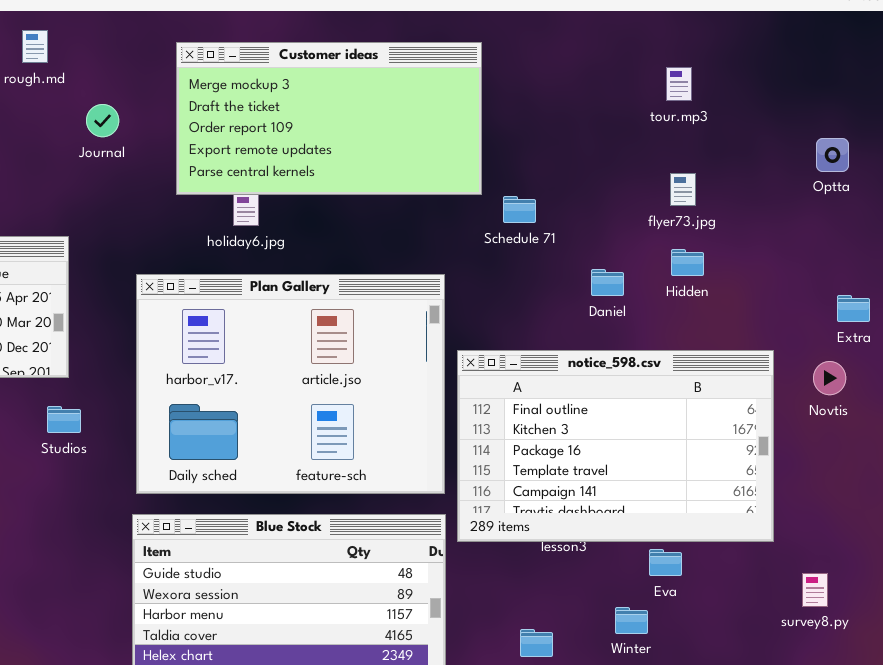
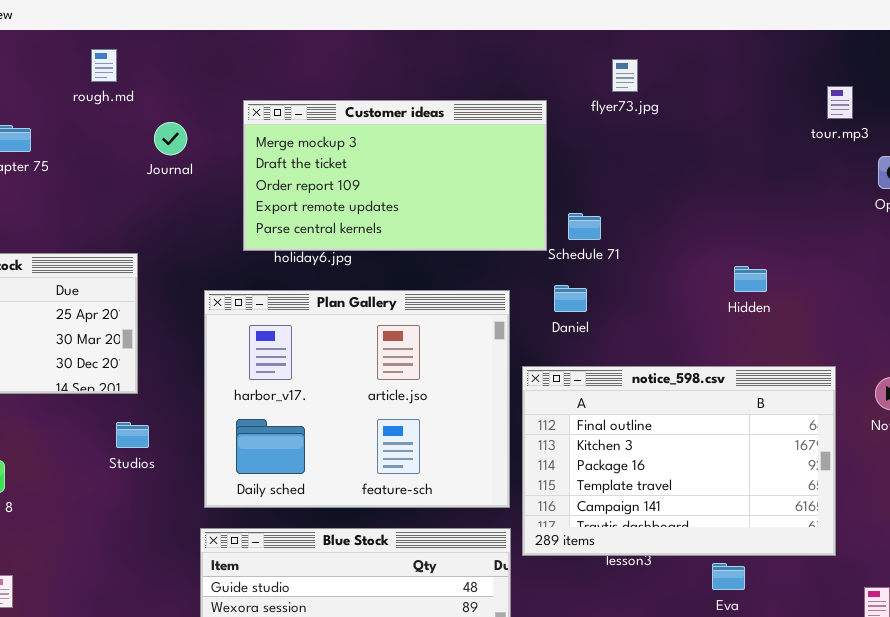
Customer ideas: [176,42,482,195] -> [243,100,547,251], moved
tour.mp3: [666,67,692,101] -> [827,86,853,119], moved
flyer73.jpg: [670,173,696,206] -> [612,59,638,92], moved
Daniel: [591,269,624,296] -> [554,285,587,312], moved

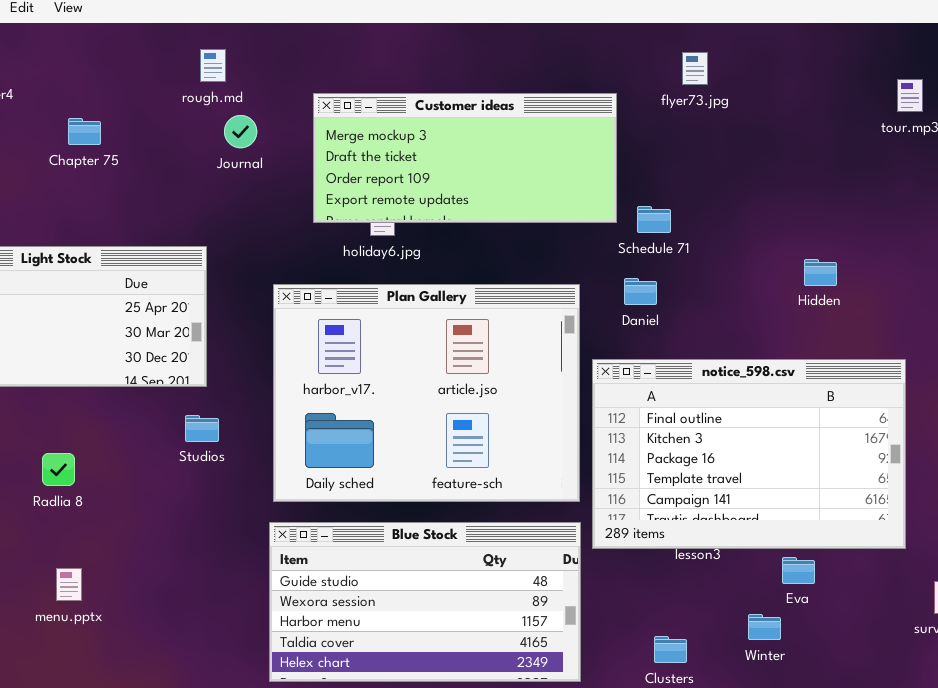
rough.md: [91,49,117,82] -> [200,49,226,82], moved
Customer ideas: [243,100,547,251] -> [313,93,617,223], resized

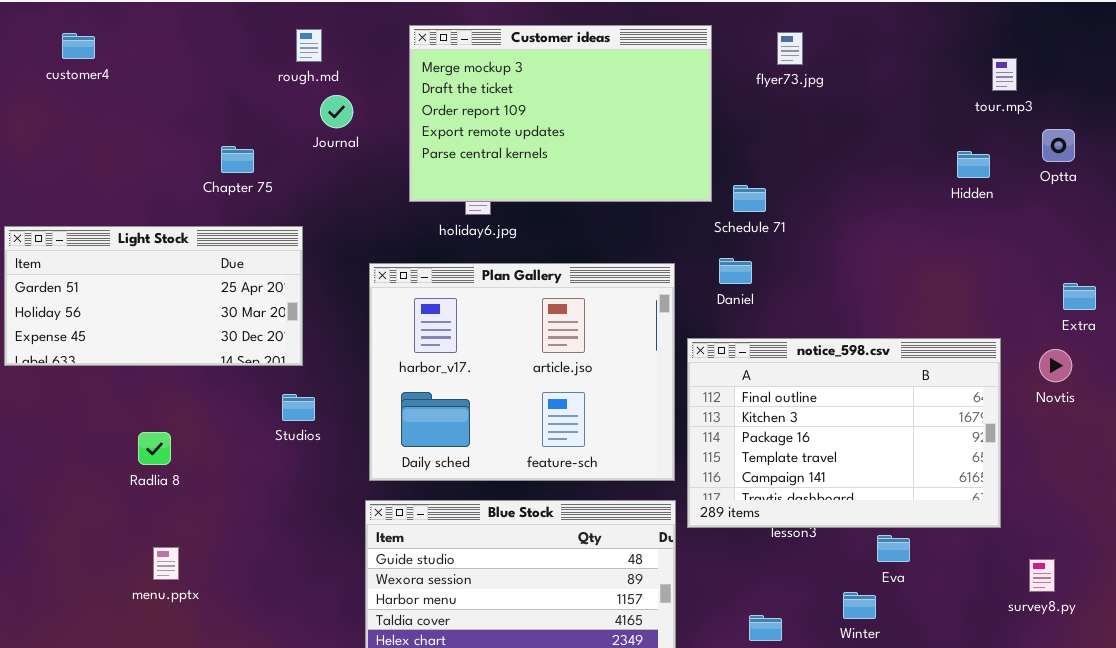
Customer ideas: [313,93,617,223] -> [409,25,712,202], resized
Chapter 75: [68,118,101,145] -> [221,146,254,173], moved
Hidden: [804,259,837,286] -> [957,151,990,178], moved

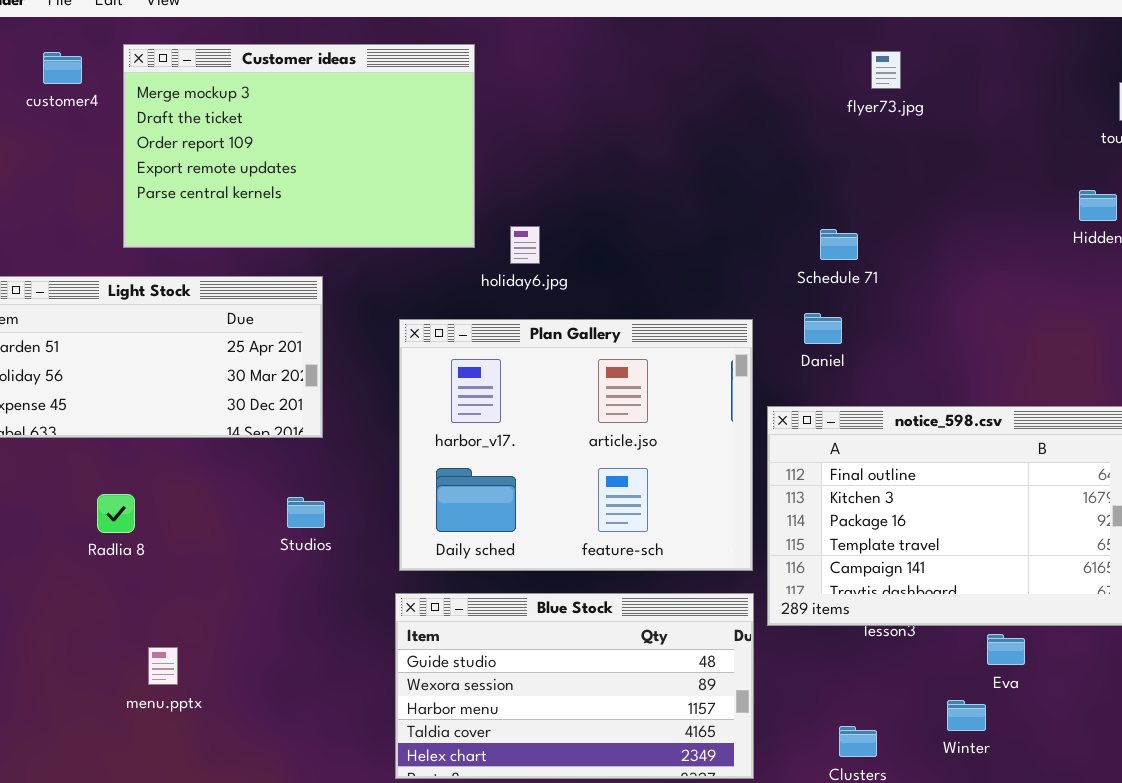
Customer ideas: [409,25,712,202] -> [123,44,475,248], moved
Studios: [282,394,315,421] -> [287,497,325,528], moved
Radlia 8: [138,432,171,465] -> [97,494,135,533], moved

